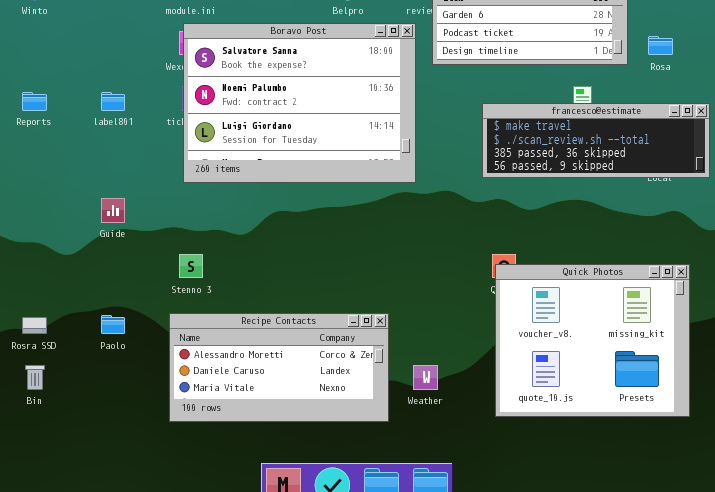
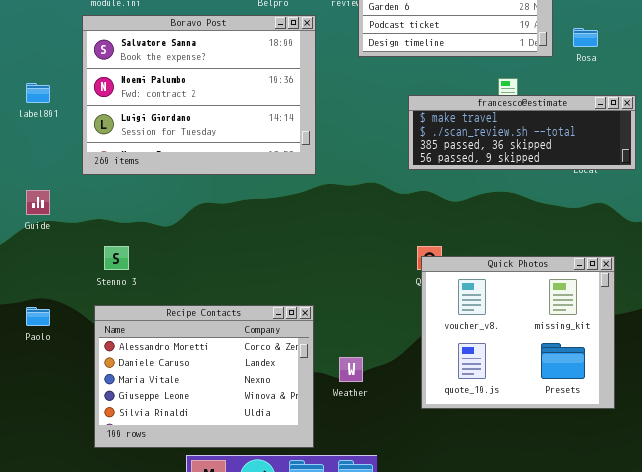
Boravo Post: [183,23,416,183] -> [82,15,316,175], moved
Recipe Contacts: [169,313,389,422] -> [94,305,314,448], resized

